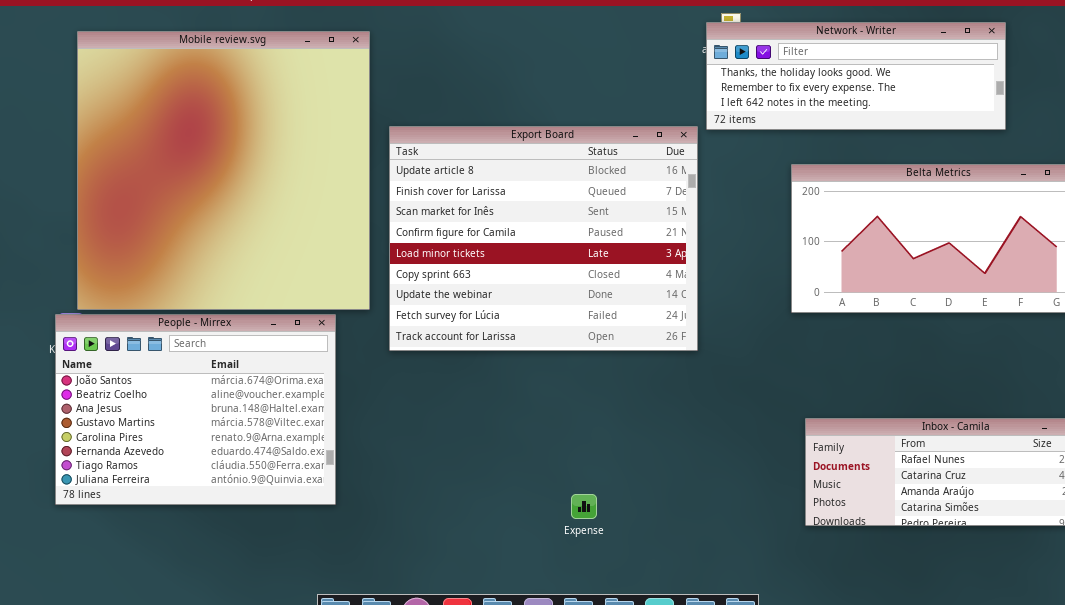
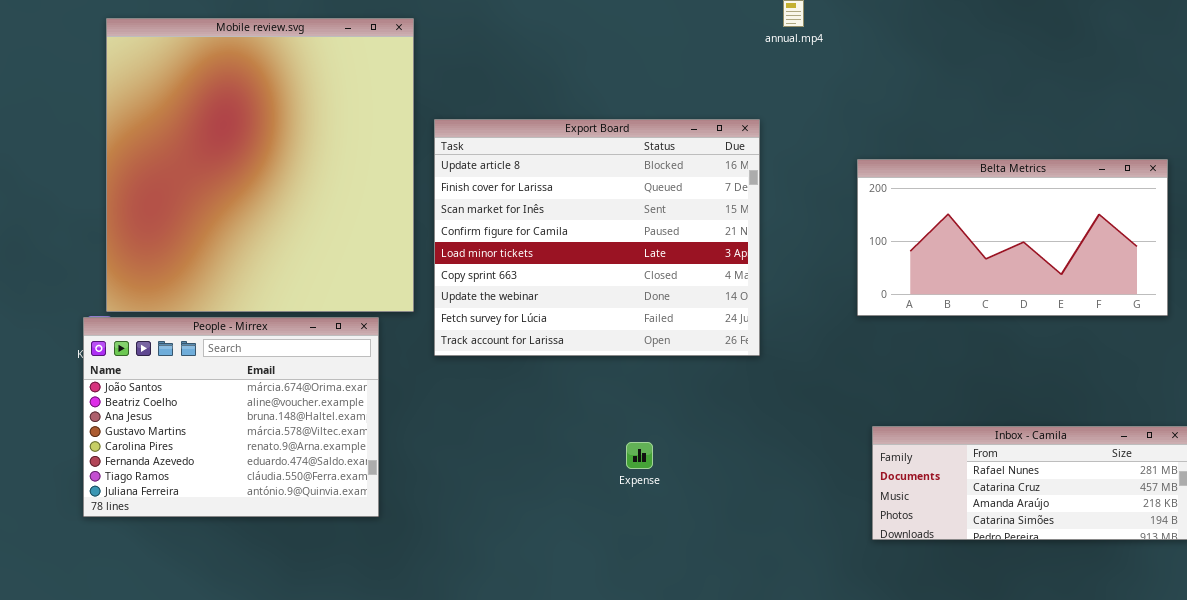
Network - Writer: [706,22,1006,130] -> none, closed
Expense: [571,494,597,519] -> [626,442,653,469], moved

